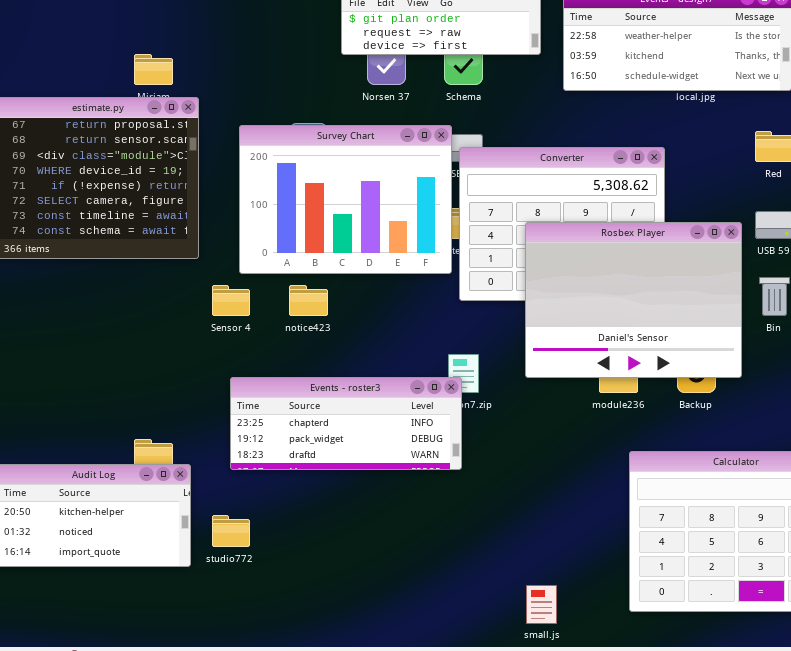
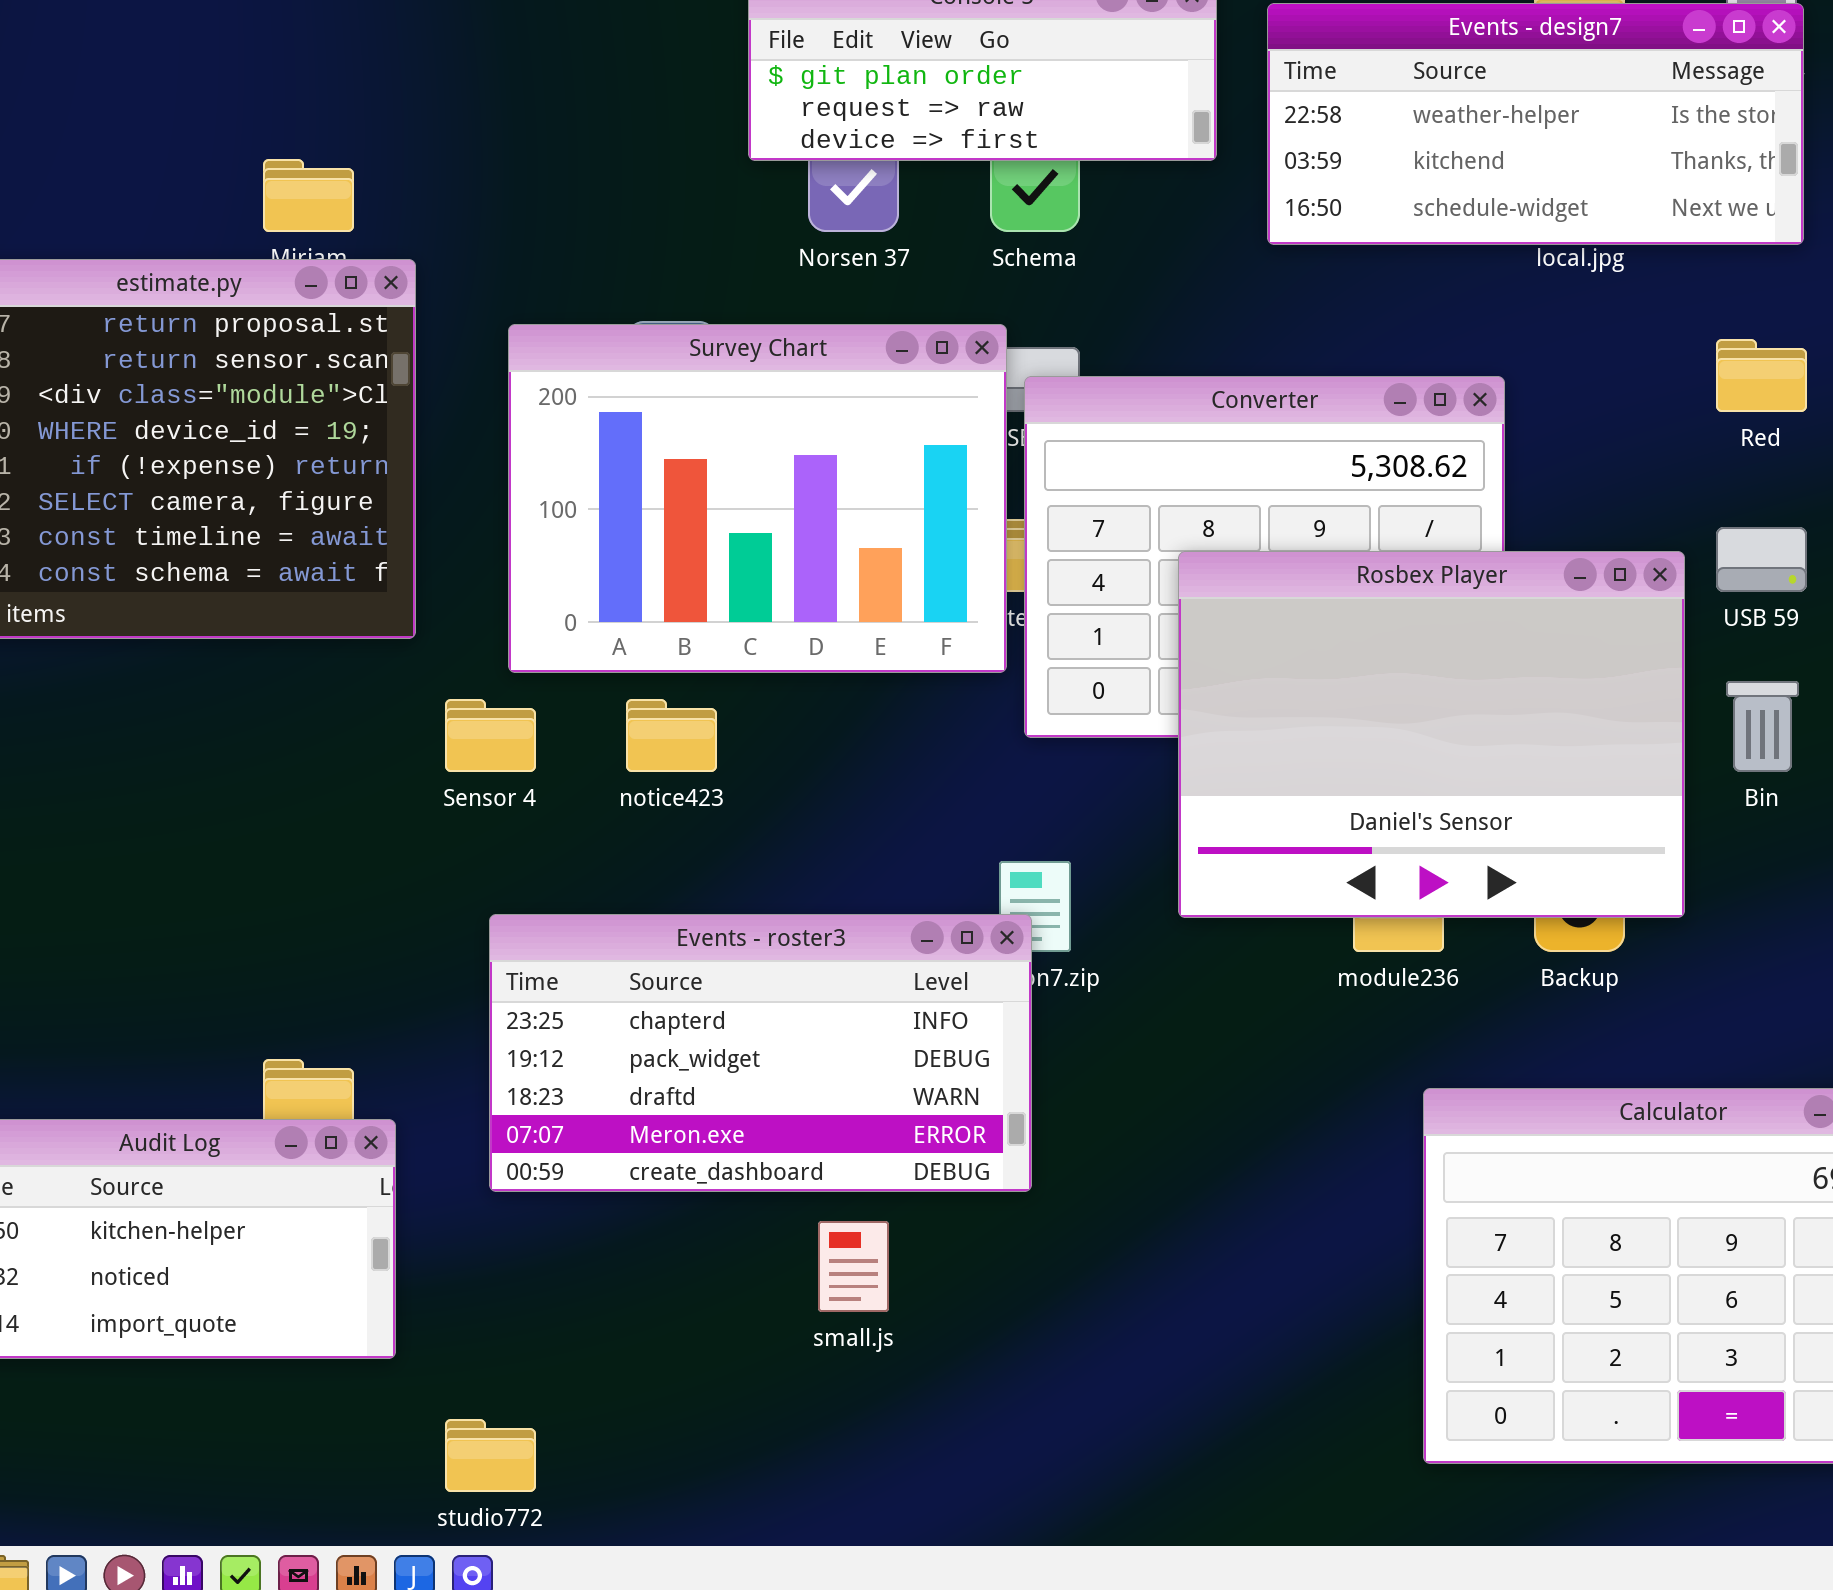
Events - roster3: [230,377,462,470] -> [489,914,1032,1192], resized
studio772: [212,515,250,547] -> [445,1419,536,1492], moved
small.js: [526,585,557,624] -> [818,1221,889,1312], moved

